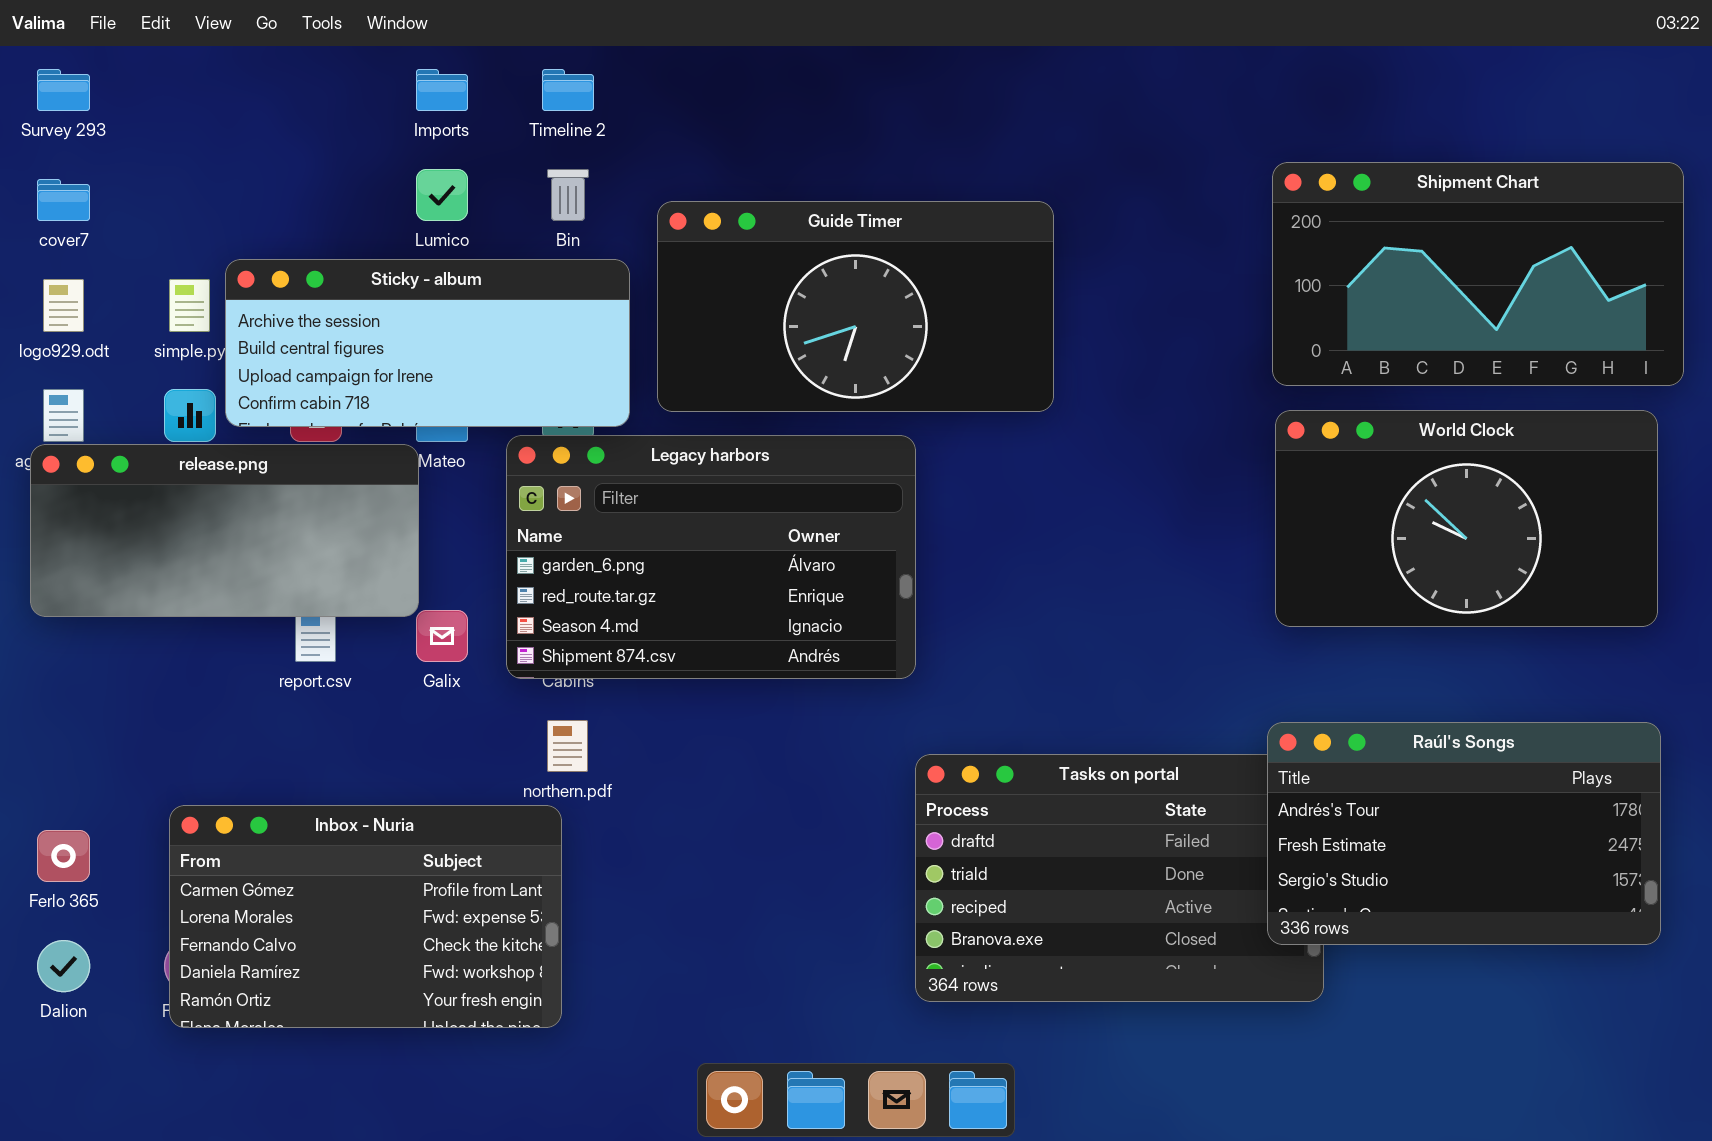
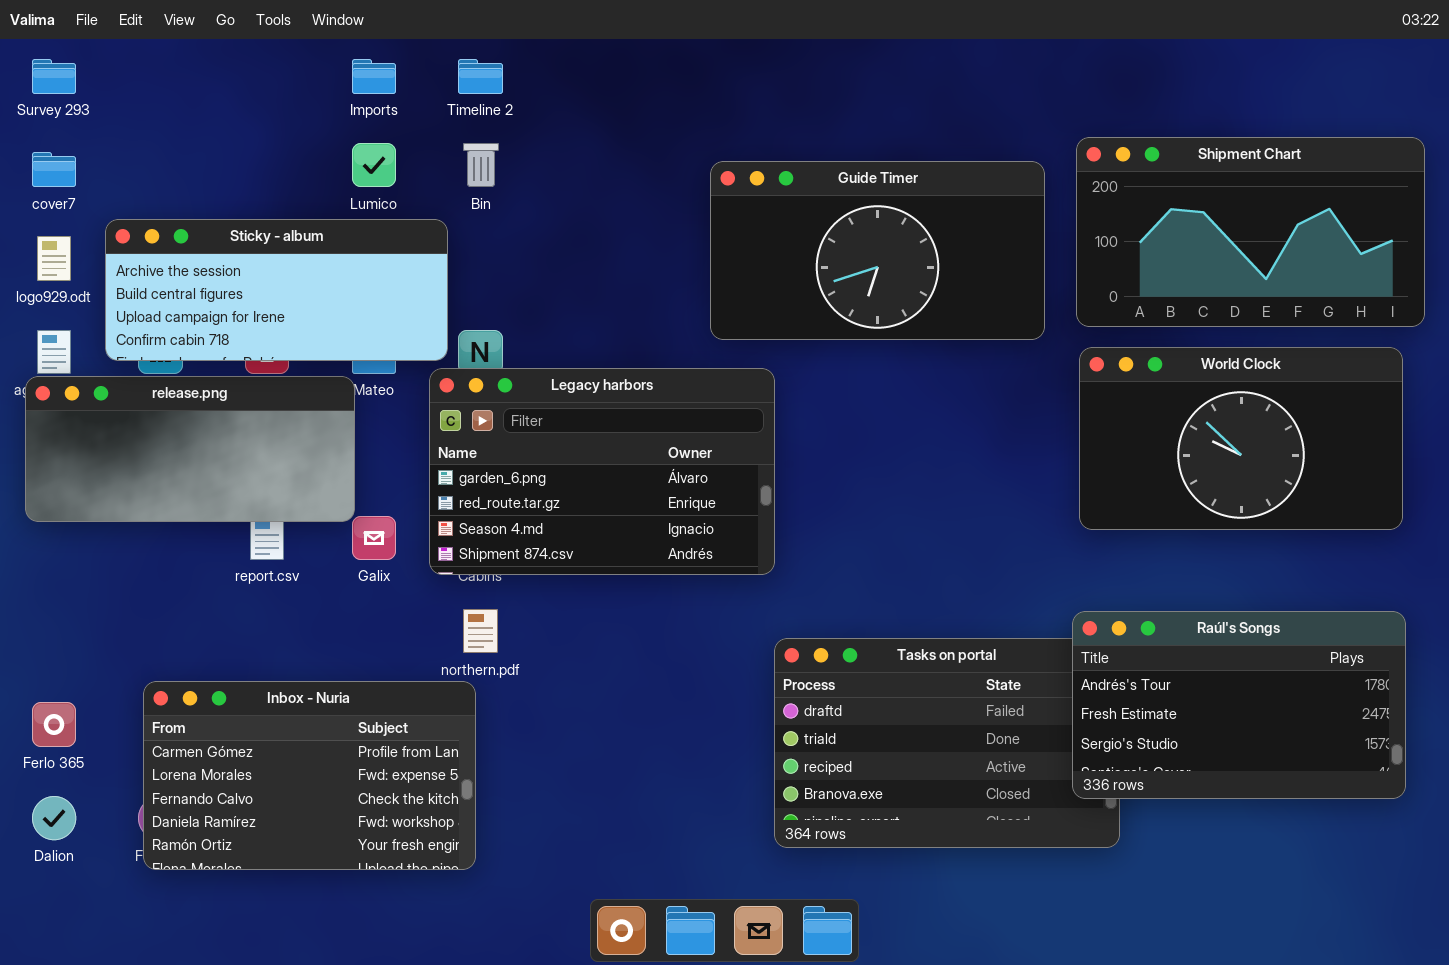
Guide Timer: [657,201,1054,412] -> [710,161,1045,340], moved
Sticky - album: [225,259,630,427] -> [105,219,448,361], moved

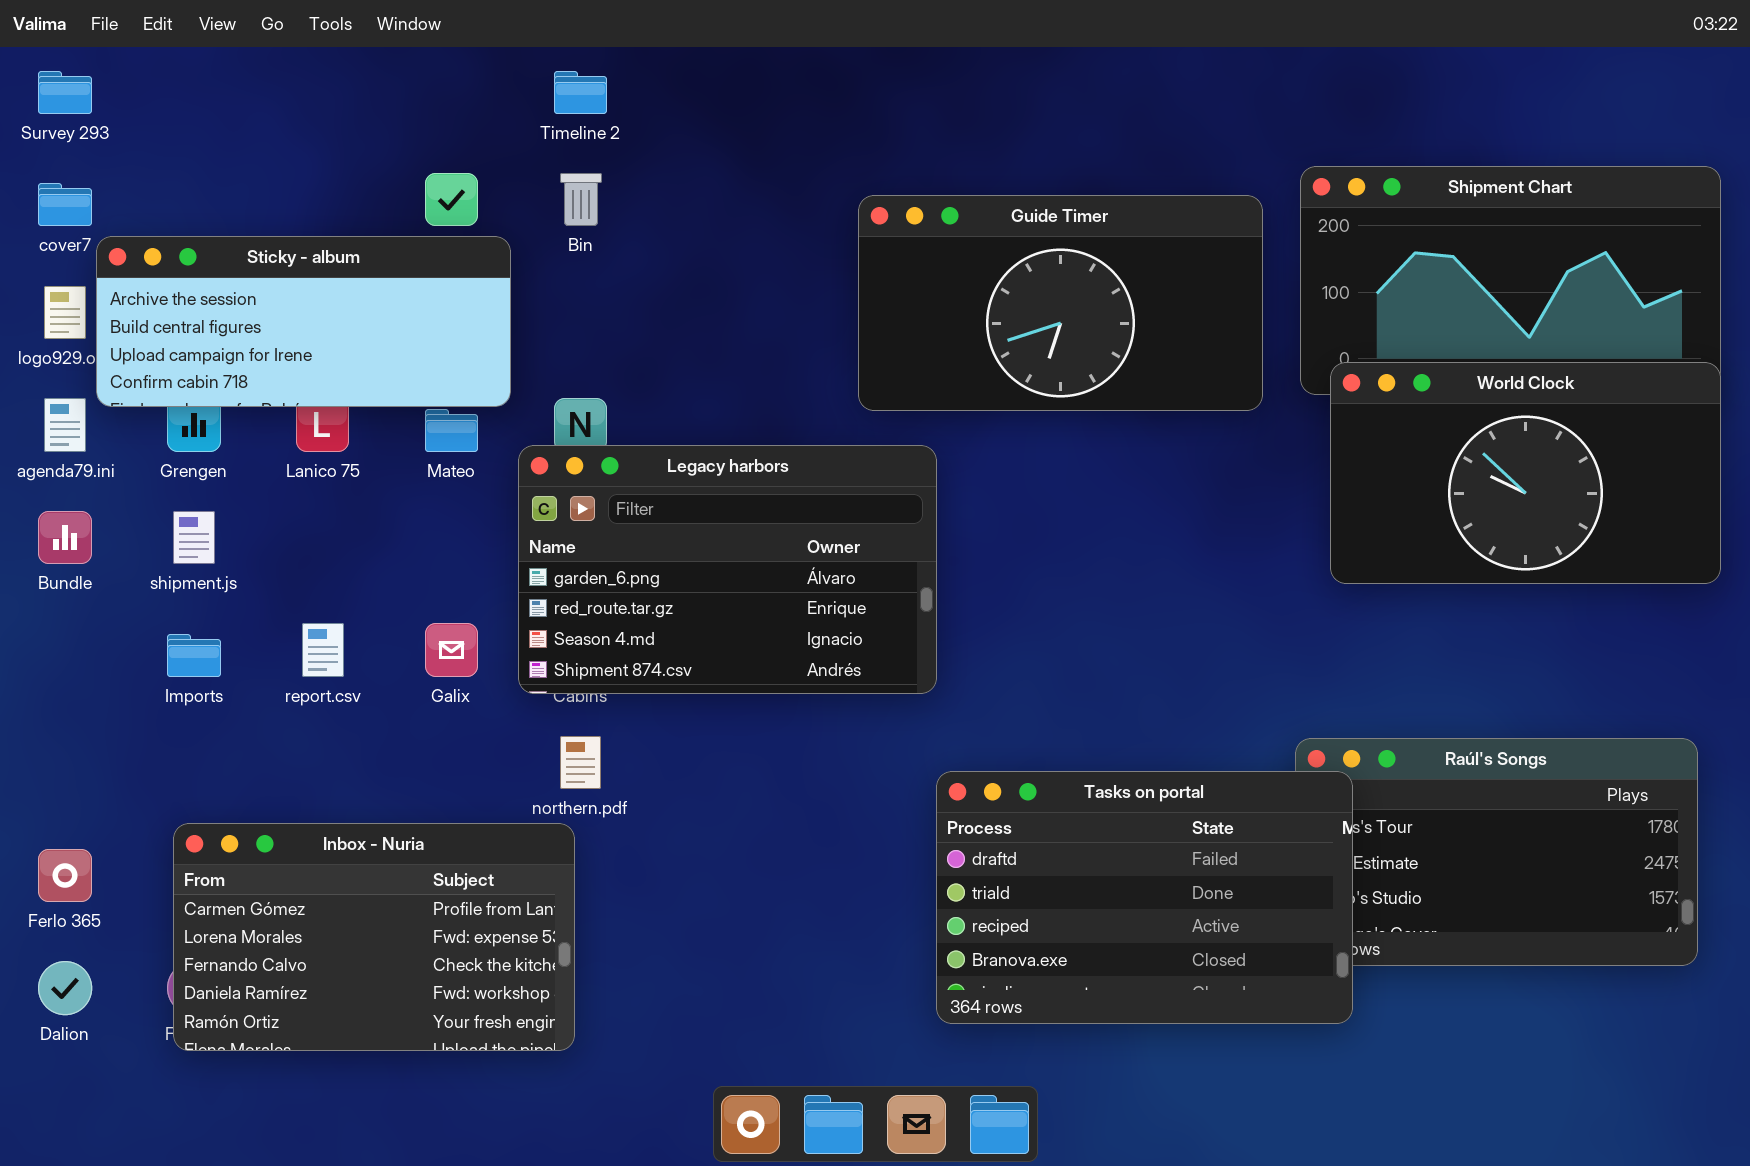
Imports: [352,59,396,94] -> [167,634,221,677], moved
Sticky - album: [105,219,448,361] -> [96,236,511,407], moved
World Clock: [1079,347,1403,530] -> [1330,362,1721,584], moved
release.png: [25,376,355,522] -> none, closed
Tasks on portal: [774,638,1120,848] -> [936,771,1353,1024], raised

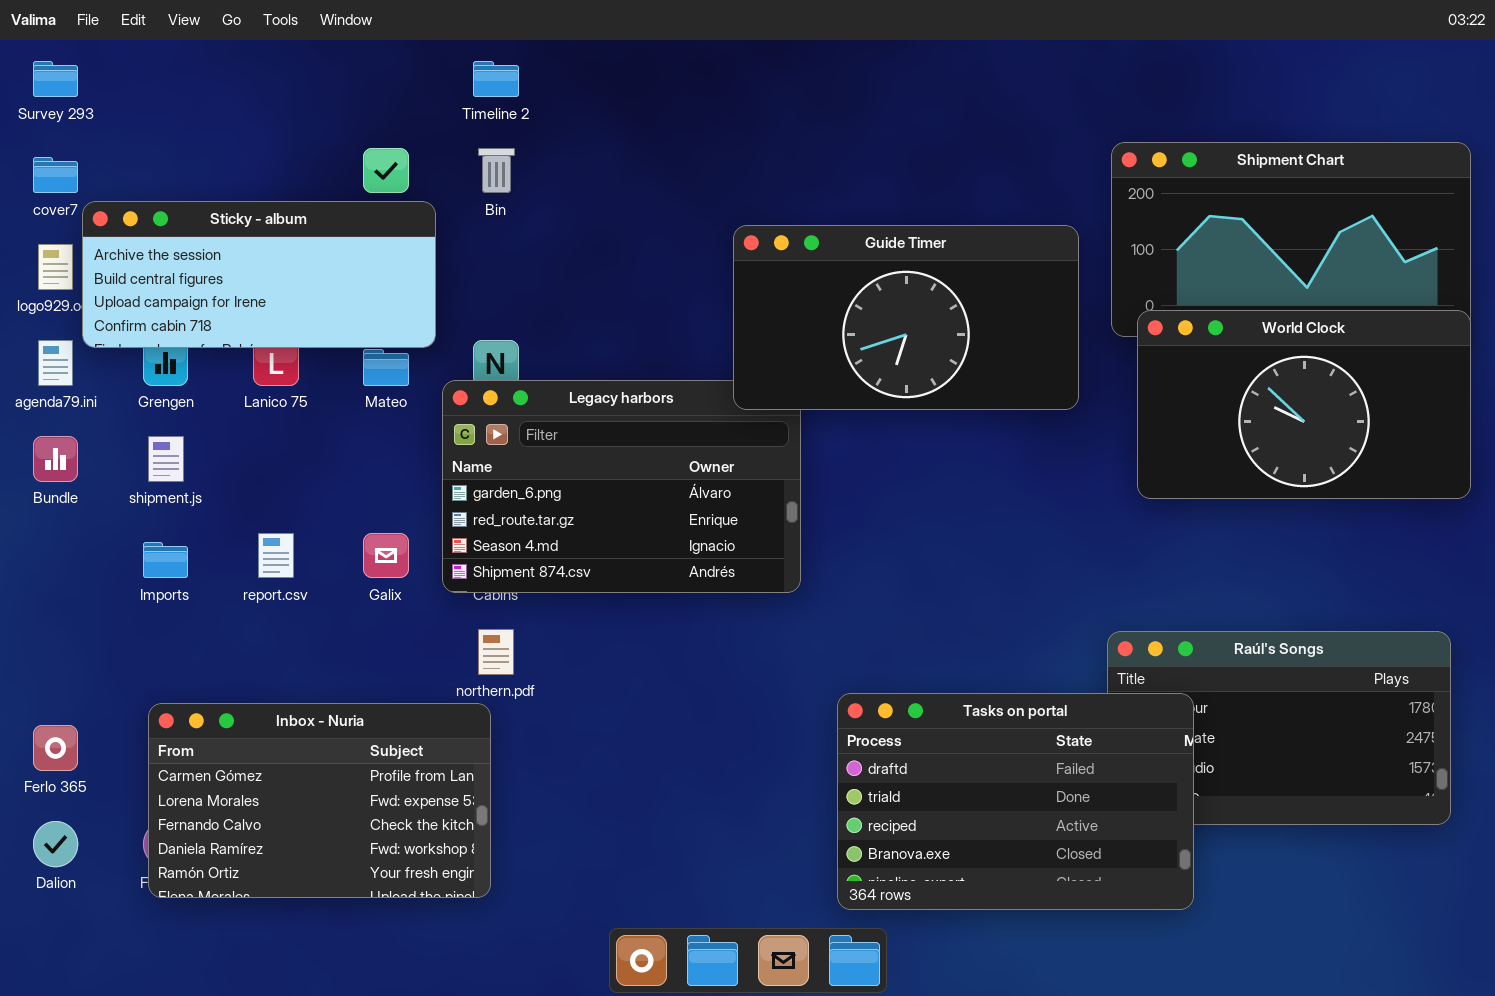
Guide Timer: [858,195,1263,411] -> [733,225,1079,410], moved
Tasks on portal: [936,771,1353,1024] -> [837,693,1194,910], moved

